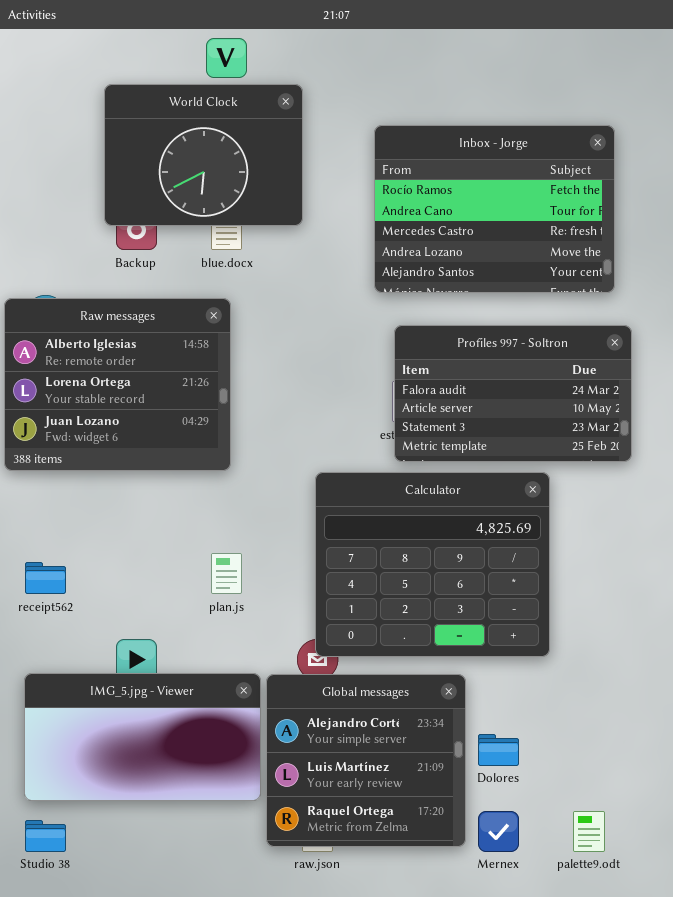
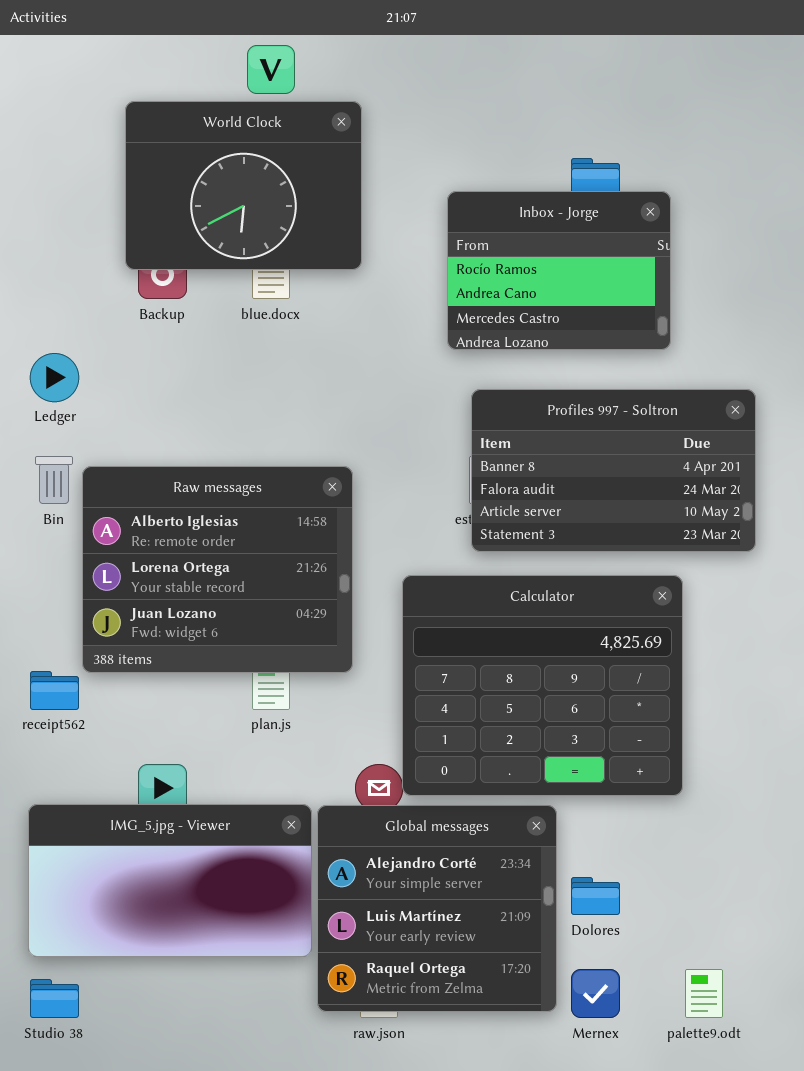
Inbox - Jorge: [374,125,615,293] -> [447,191,671,350], resized
Raw messages: [4,298,231,471] -> [82,466,353,673], moved
Profiles 997 - Soltron: [394,325,632,462] -> [471,389,756,552], scrolled up 1 row
Calculator: [315,472,550,657] -> [402,575,683,796], moved

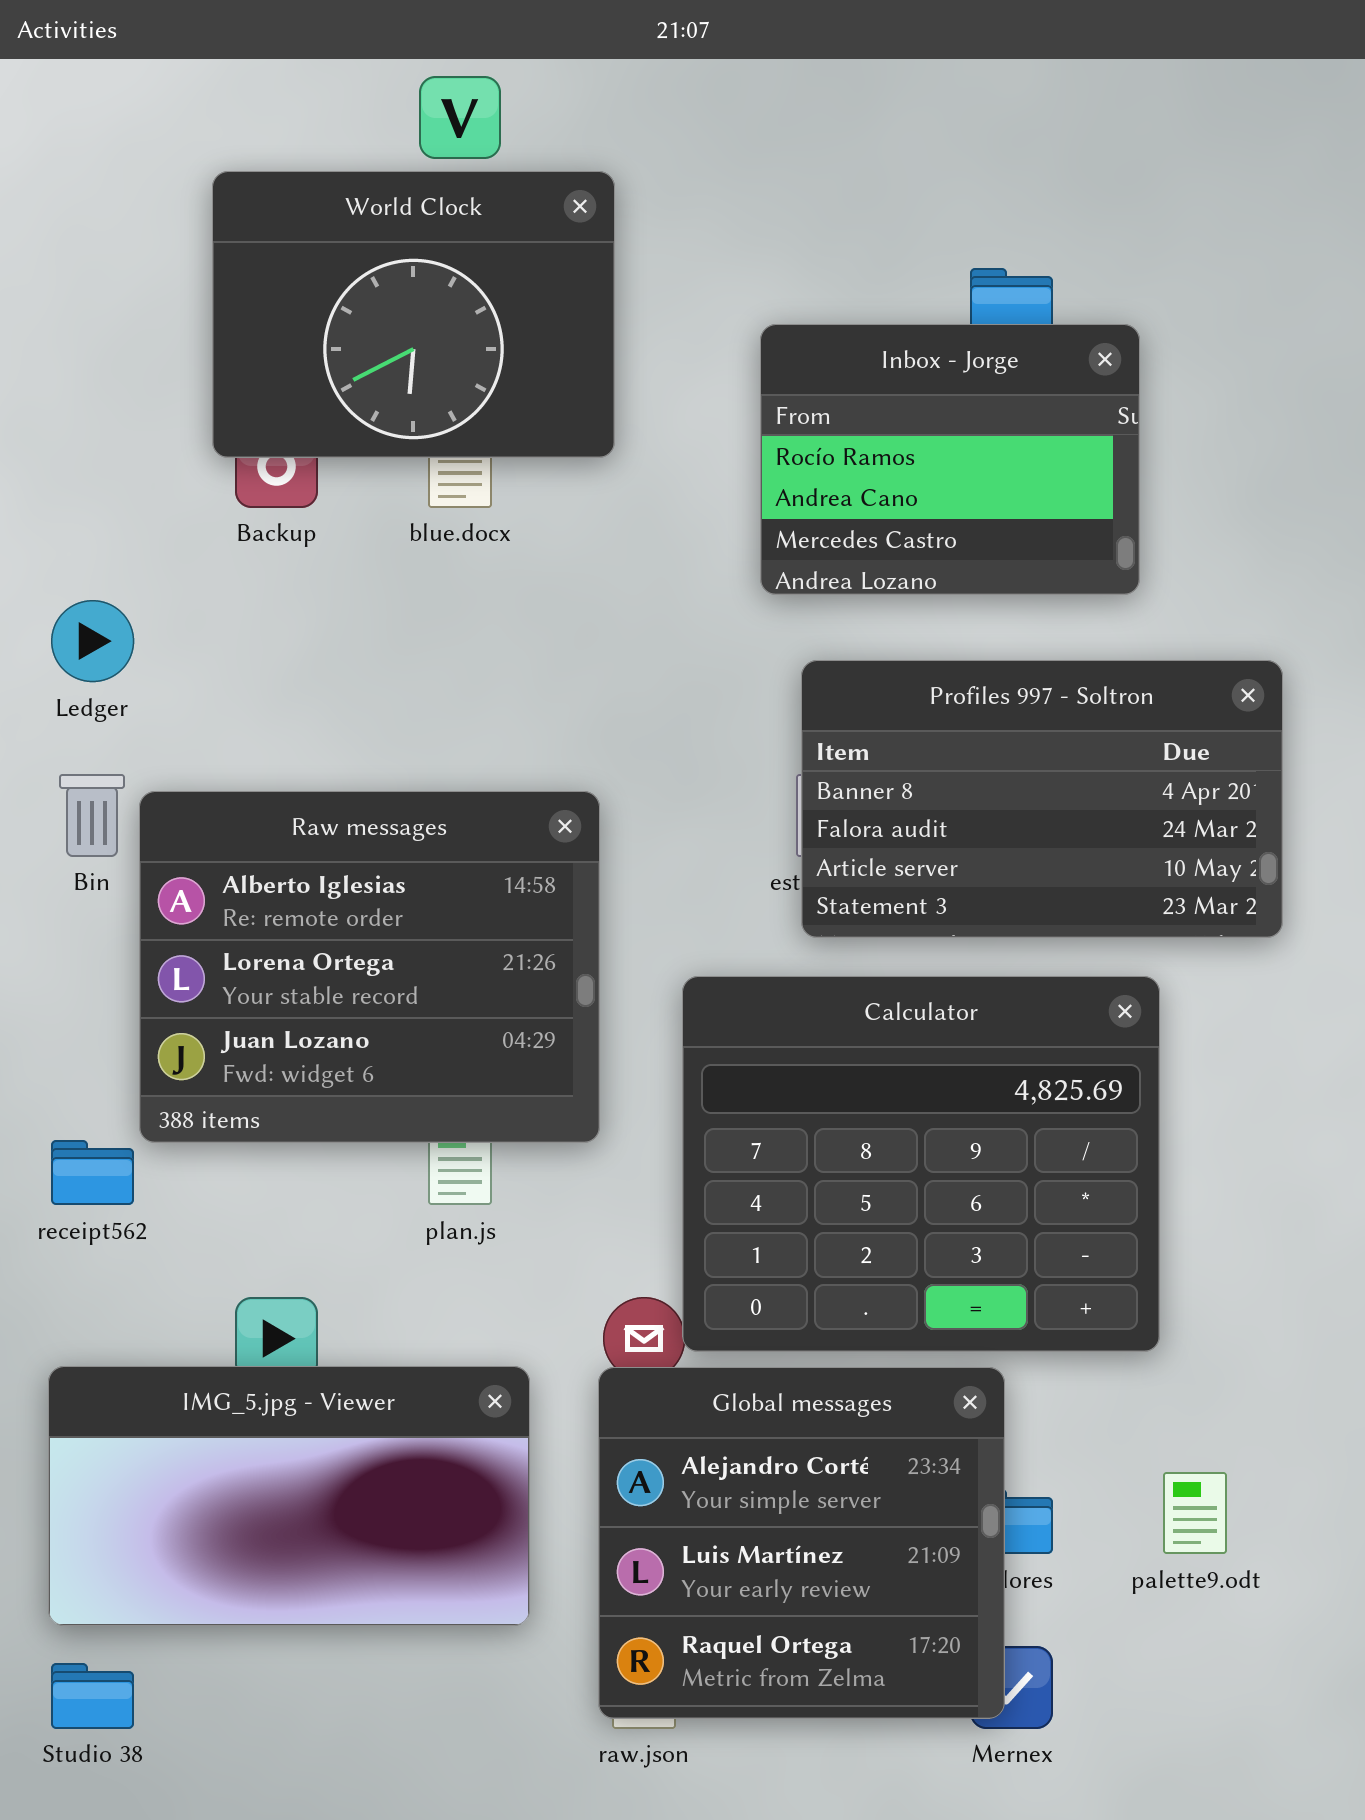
Global messages: [317,805,557,1012] -> [598,1367,1005,1719], moved
palette9.odt: [685,969,723,1018] -> [1163,1472,1227,1554], moved

